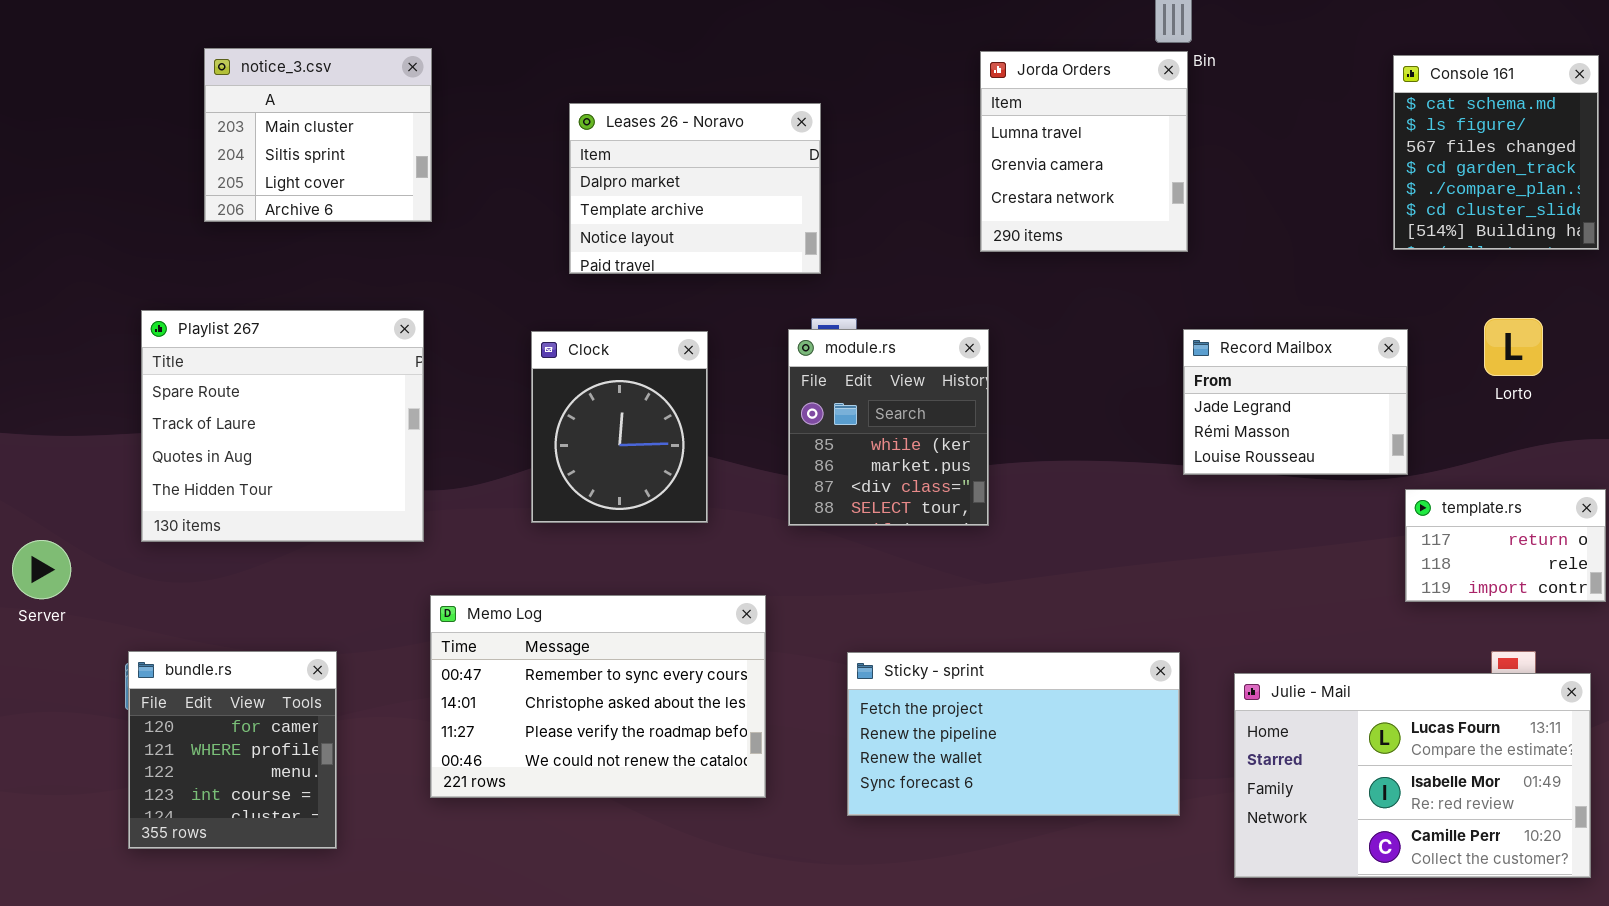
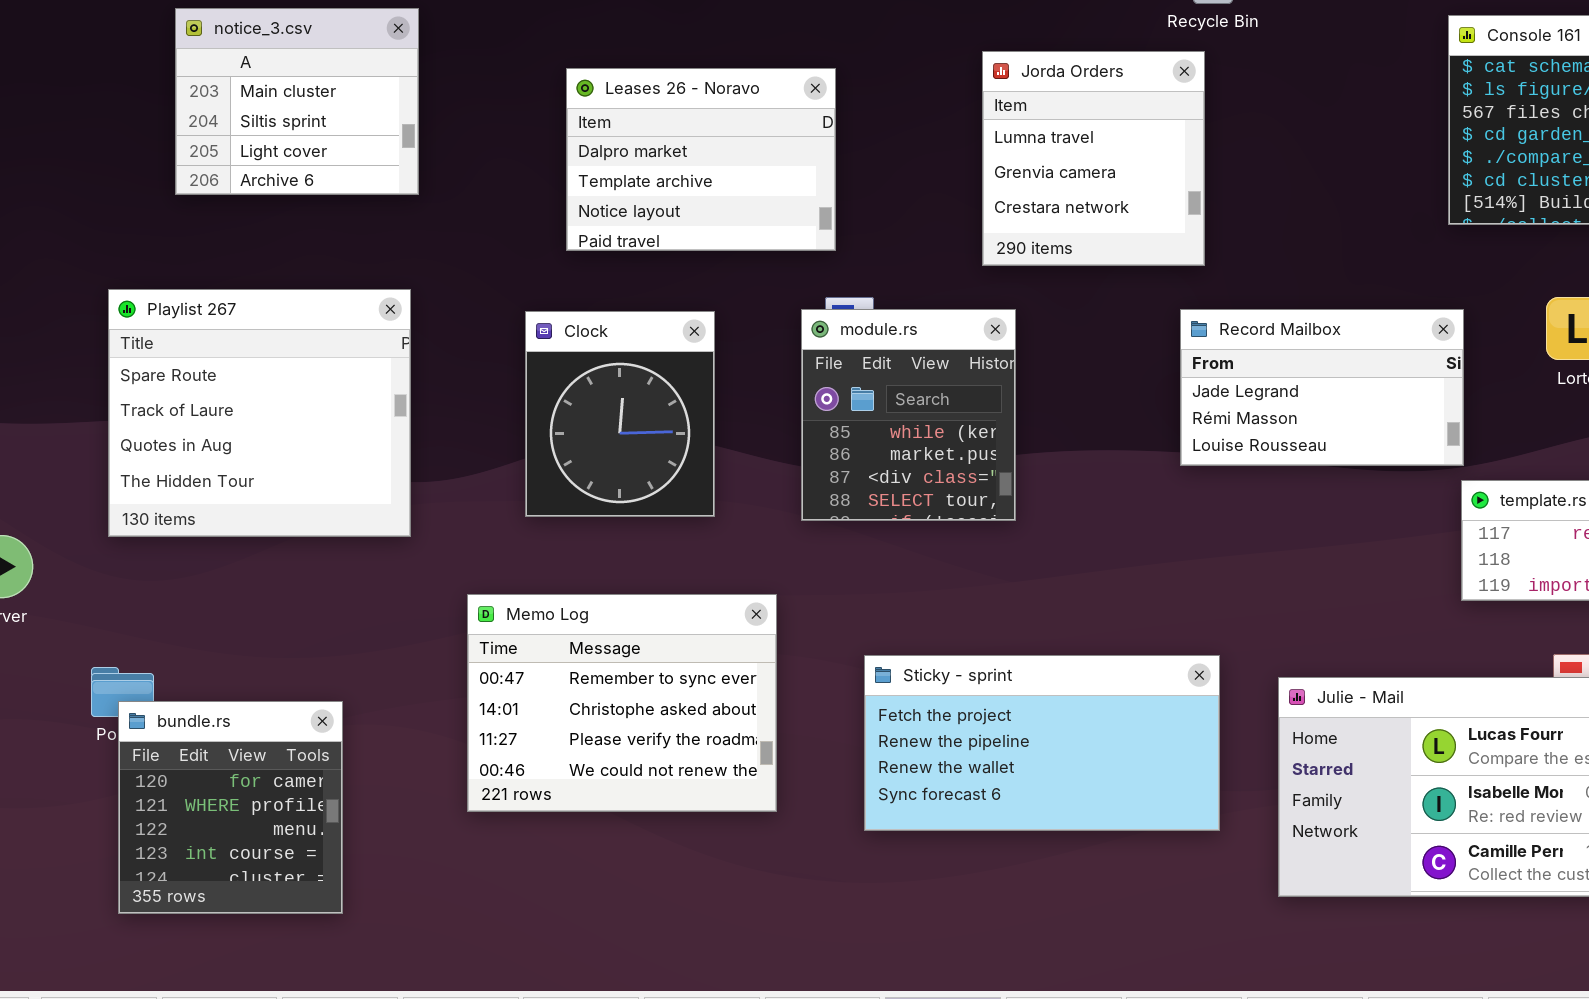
Jorda Orders: [980,51,1188,252] -> [982,51,1205,266], moved
Record Mailbox: [1183,329,1408,475] -> [1180,309,1464,466], resized
Memo Log: [430,595,766,798] -> [467,594,777,812], resized
bundle.rs: [128,651,337,849] -> [118,701,343,914], moved

